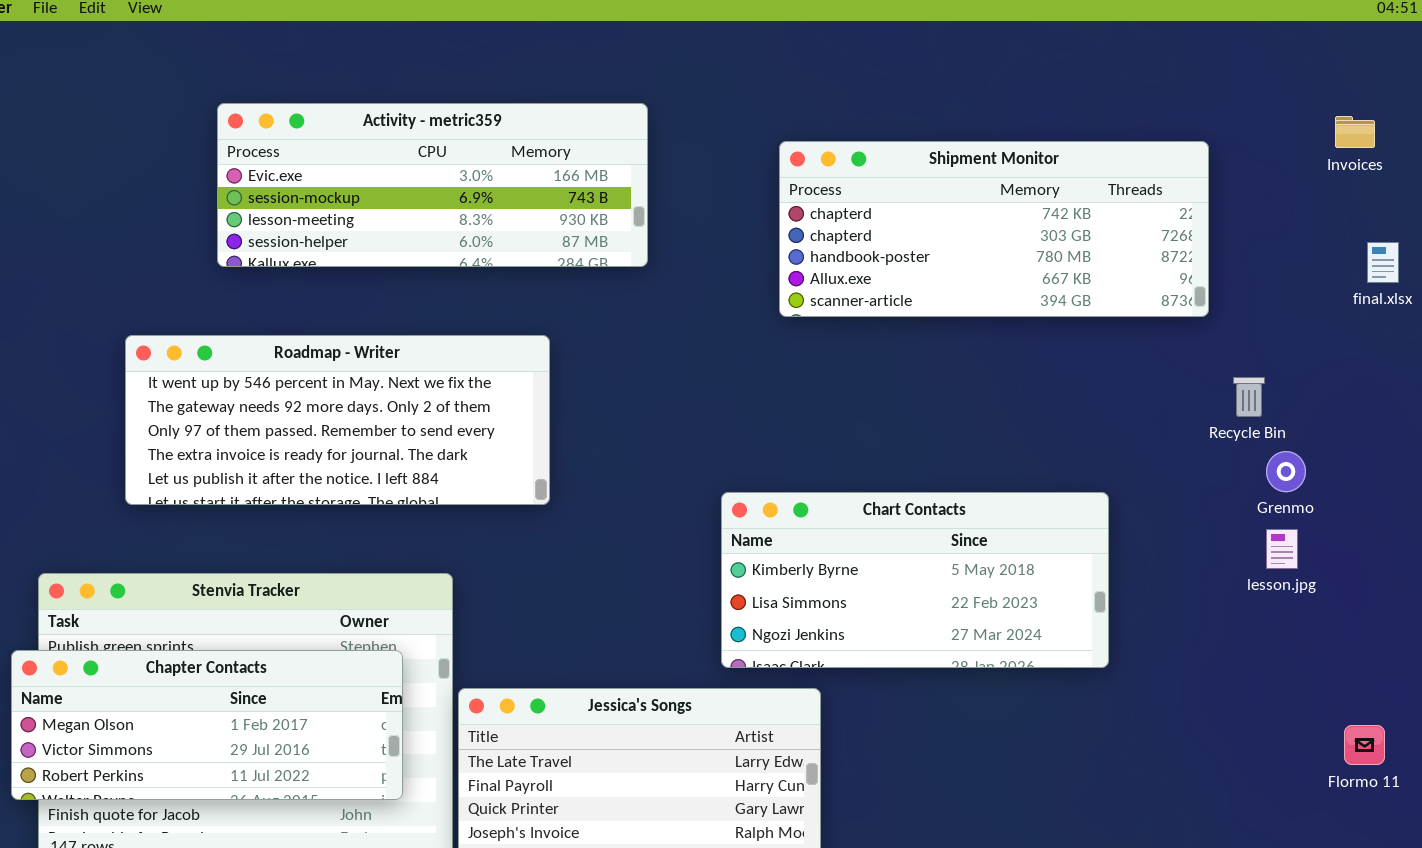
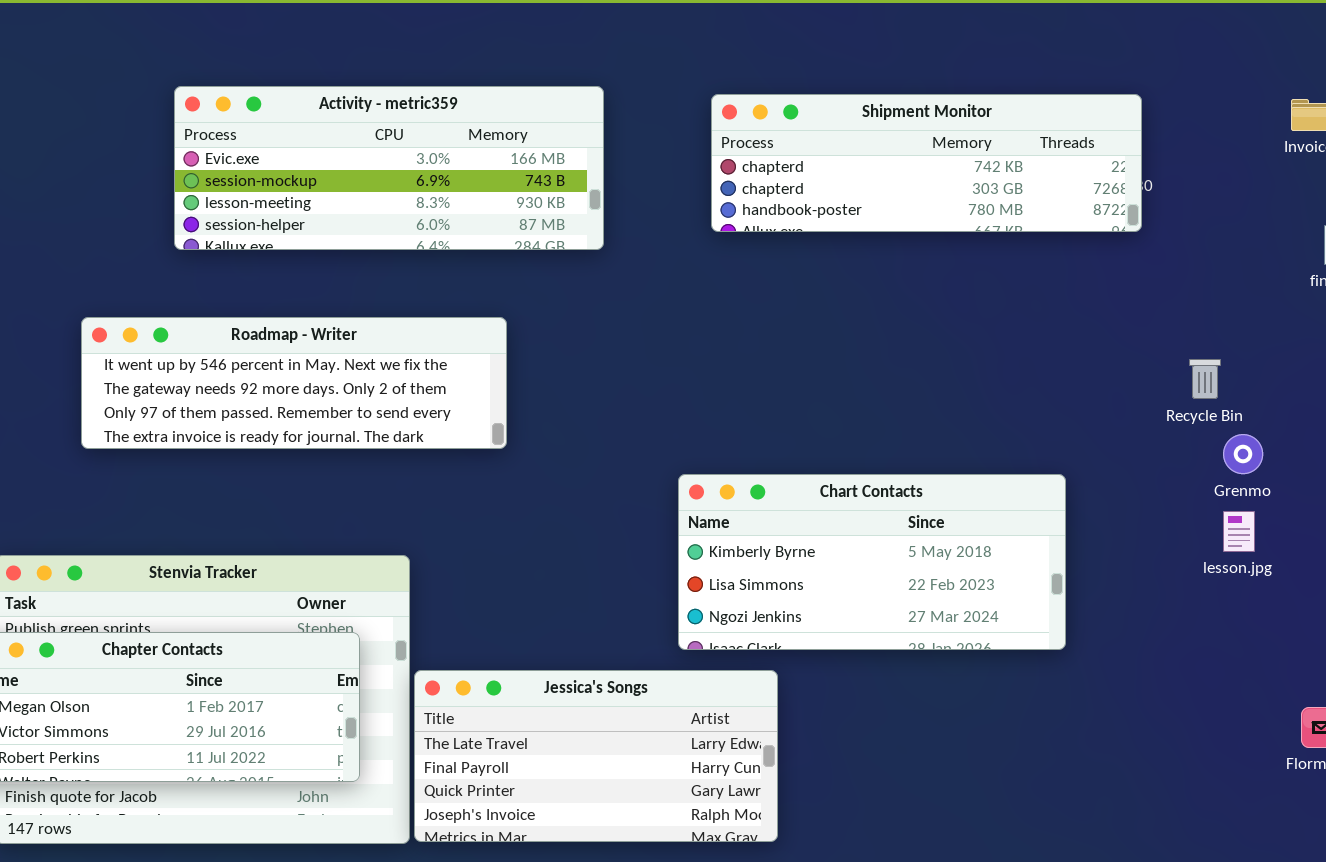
Shipment Monitor: [779,141,1209,317] -> [711,94,1142,232], moved, resized
Roadmap - Writer: [125,335,550,505] -> [81,317,507,449], resized

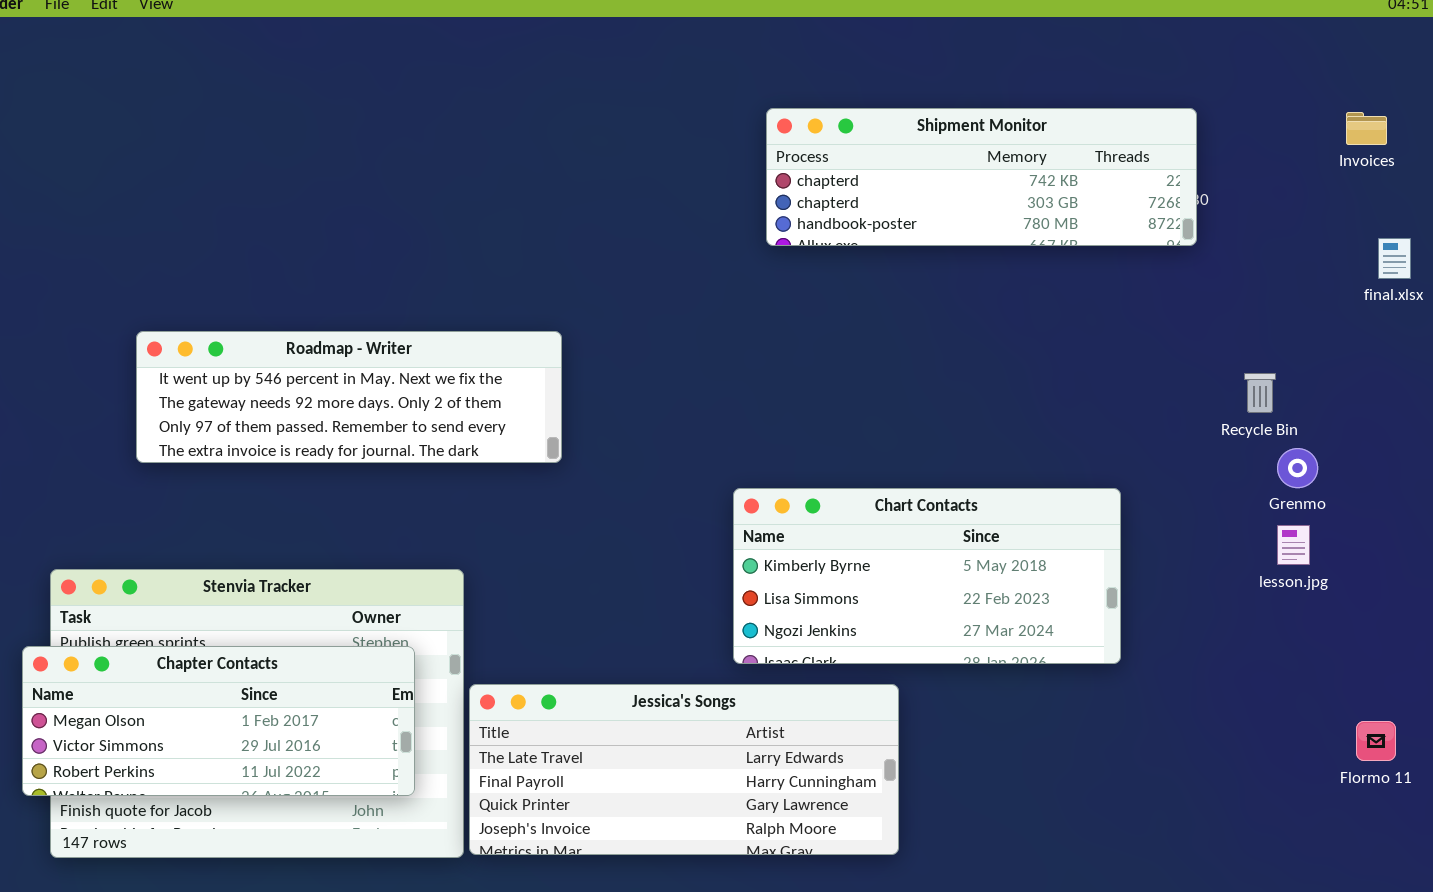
Activity - metric359: [174,86,604,250] -> none, closed
Jessica's Songs: [414,670,778,842] -> [469,684,899,855], resized

